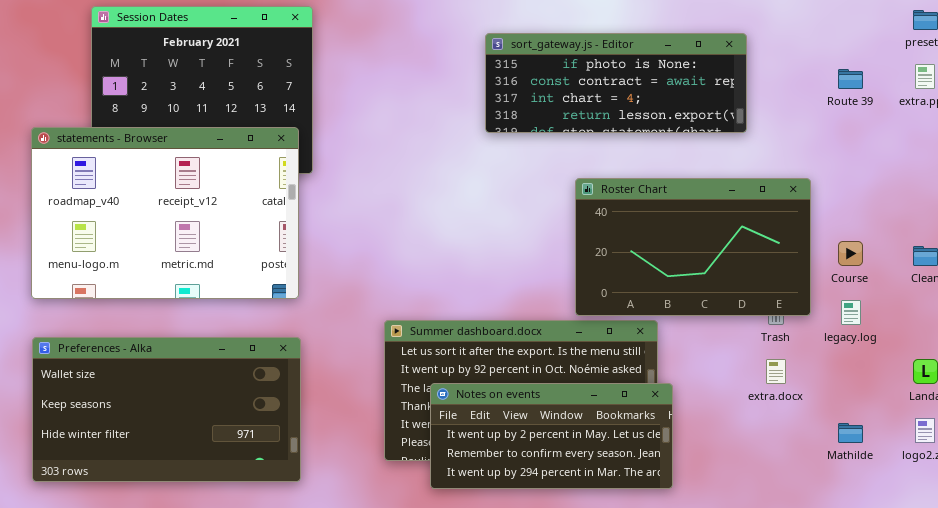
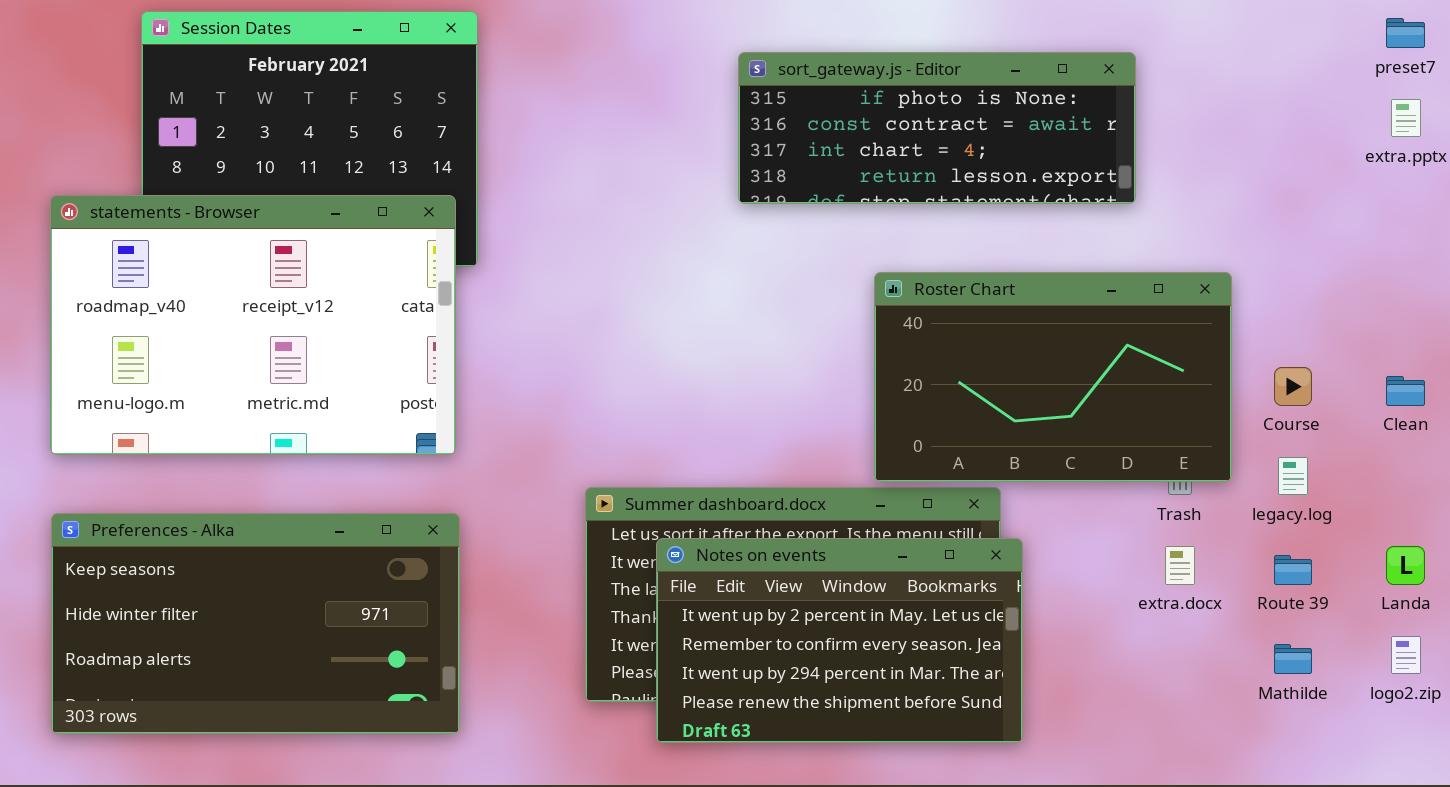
Route 39: [838,69,863,89] -> [1274,555,1312,585], moved
Preferences - Alka: [32,337,301,482] -> [51,513,460,734], scrolled down 1 row
Notes on events: [430,383,673,489] -> [656,538,1023,743], resized

